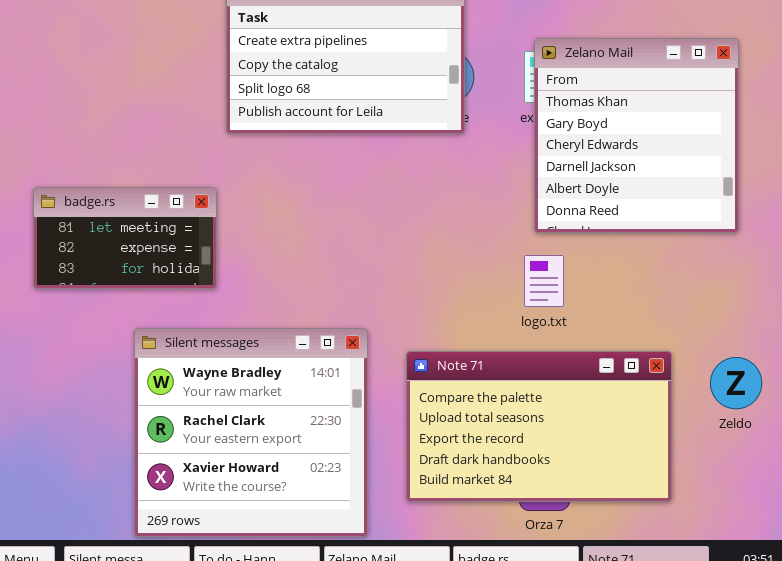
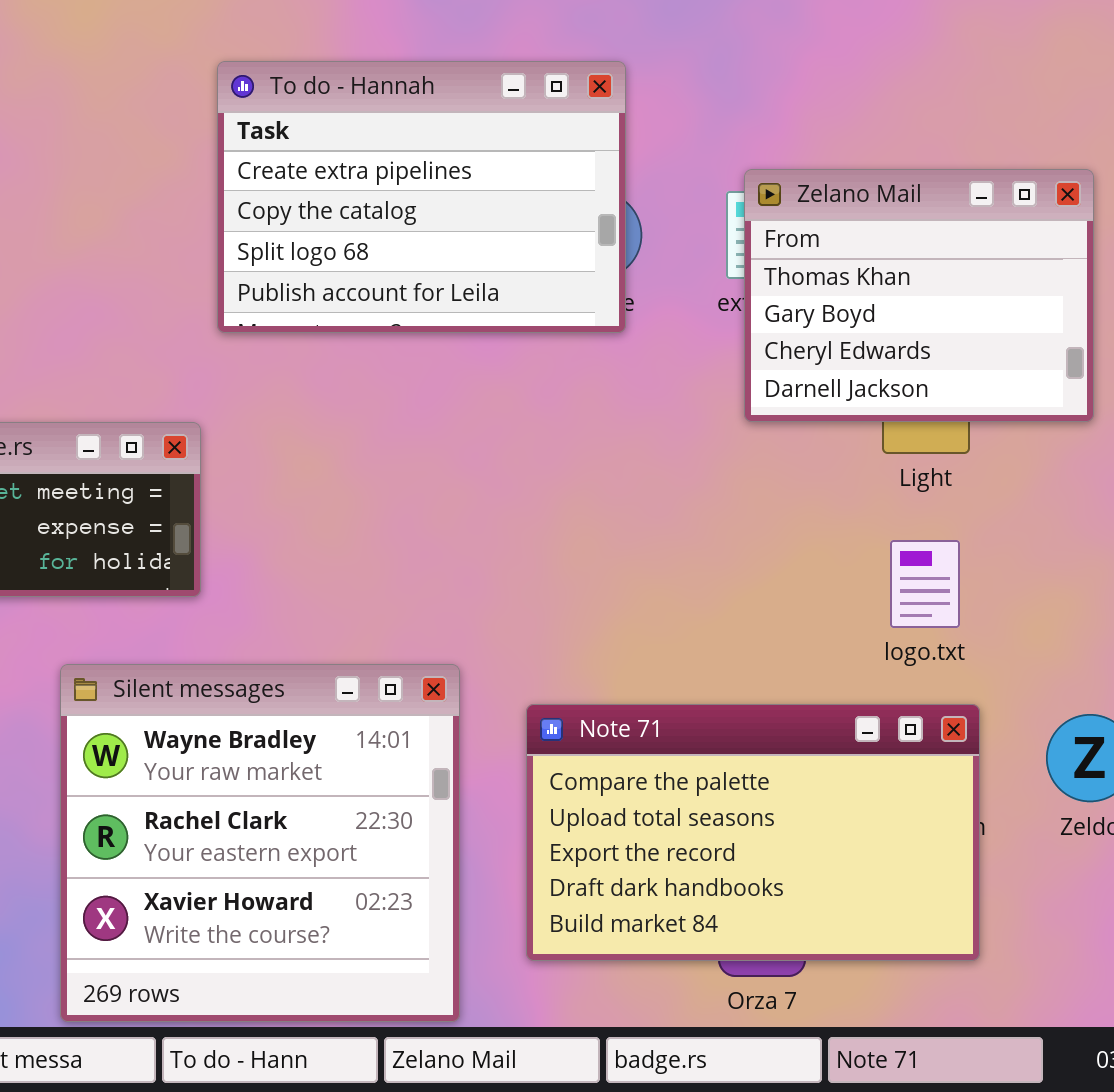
Zelano Mail: [534,38,739,233] -> [744,169,1094,422], resized
logo.txt: [524,255,564,307] -> [890,540,960,628], moved

